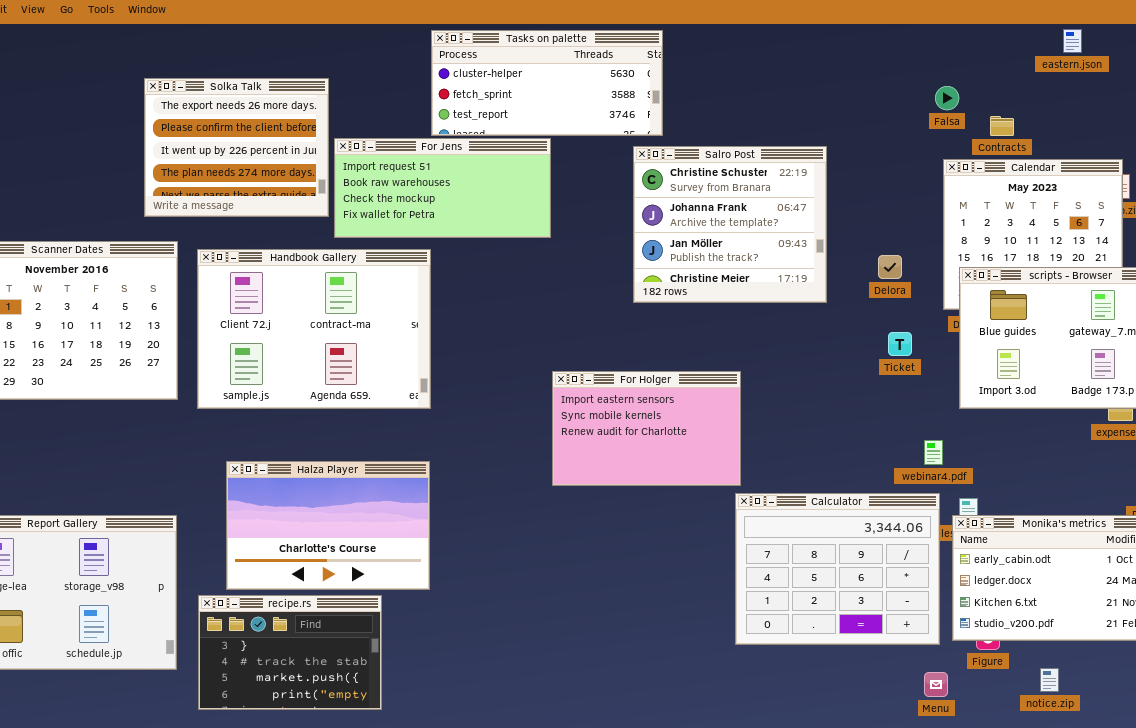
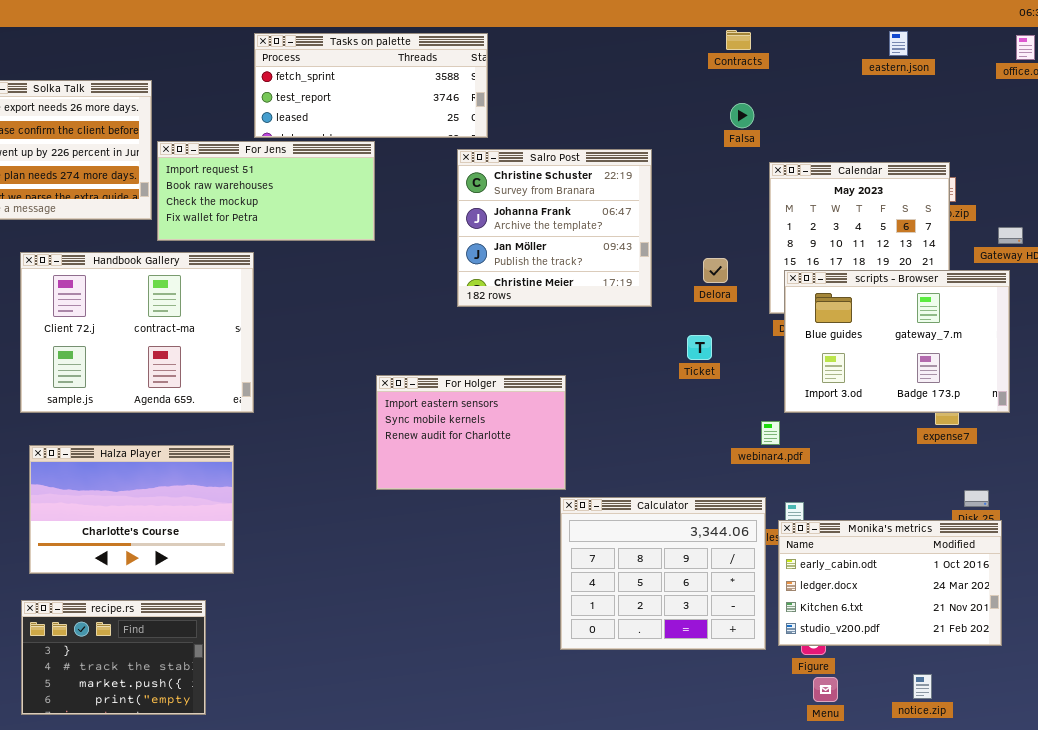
Tasks on palette: [431,30,663,136] -> [254,33,488,138], scrolled down 1 row
Falsa: [935,86,959,110] -> [730,103,754,128], moved
Contracts: [990,116,1014,136] -> [726,30,751,50], moved
Ticket: [888,332,912,356] -> [687,335,712,360], moved
webinar4.pdf: [924,440,943,465] -> [761,421,780,445], moved
Halza Player: [226,461,430,590] -> [29,445,234,574], moved
notice.zip: [1040,668,1059,692] -> [913,674,932,699], moved
Menu: [924,672,948,697] -> [813,677,838,702], moved

